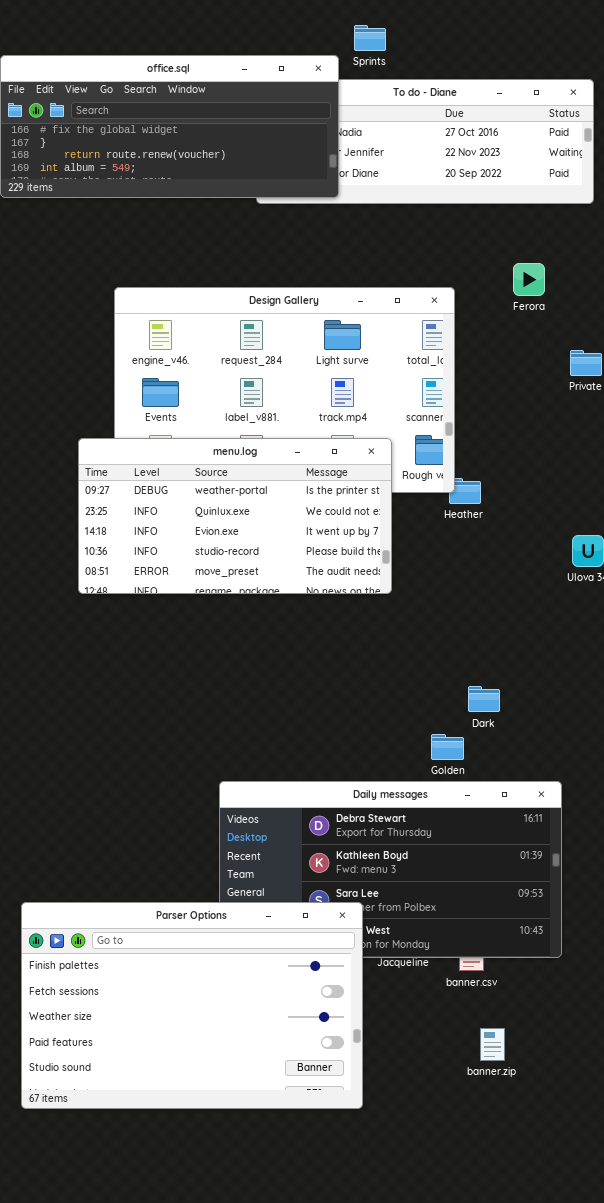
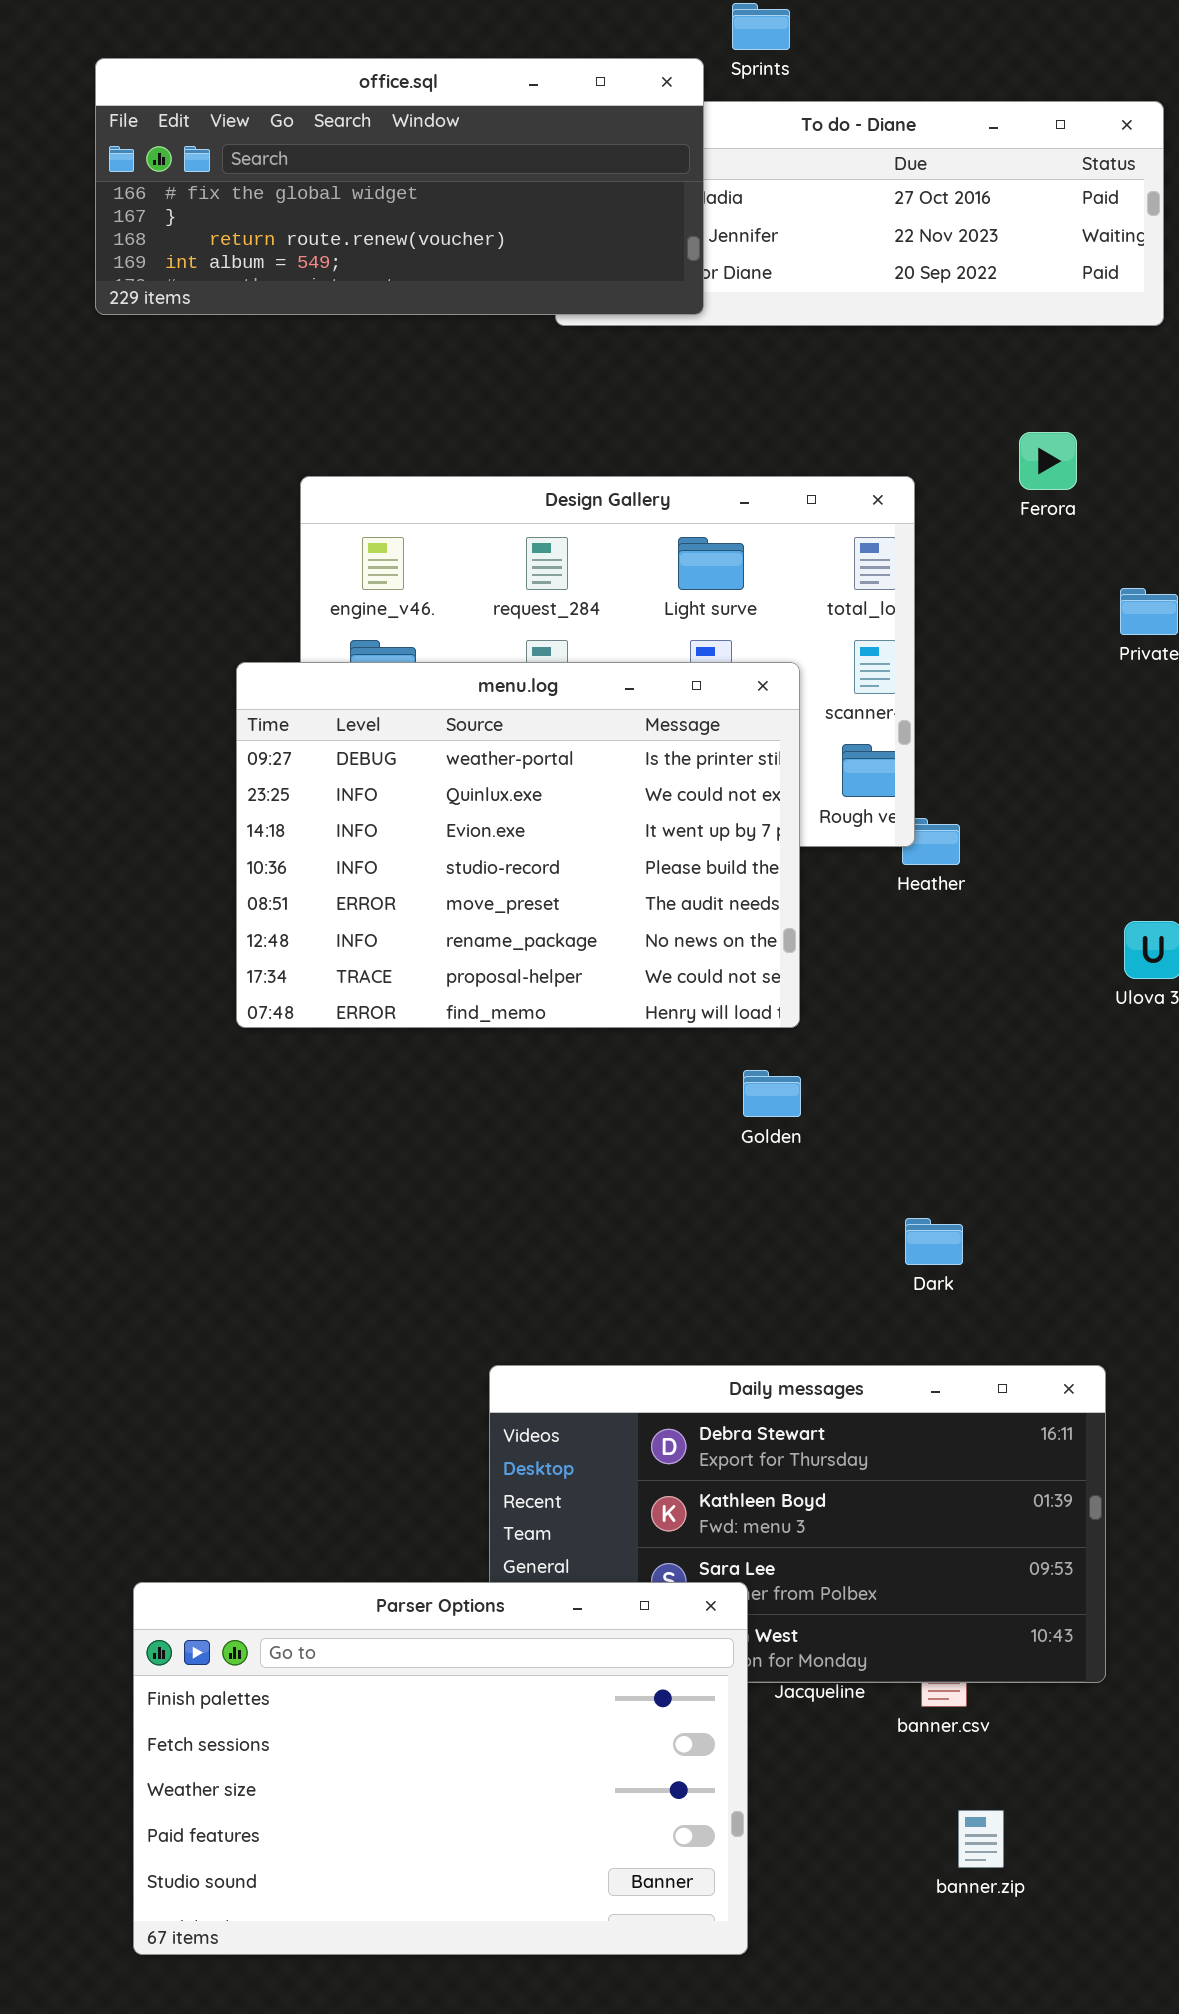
menu.log: [78,438,392,594] -> [236,662,800,1028], resized
Dark: [468,686,500,712] -> [905,1218,963,1265], moved
Golden: [431,734,464,760] -> [743,1070,801,1117], moved

